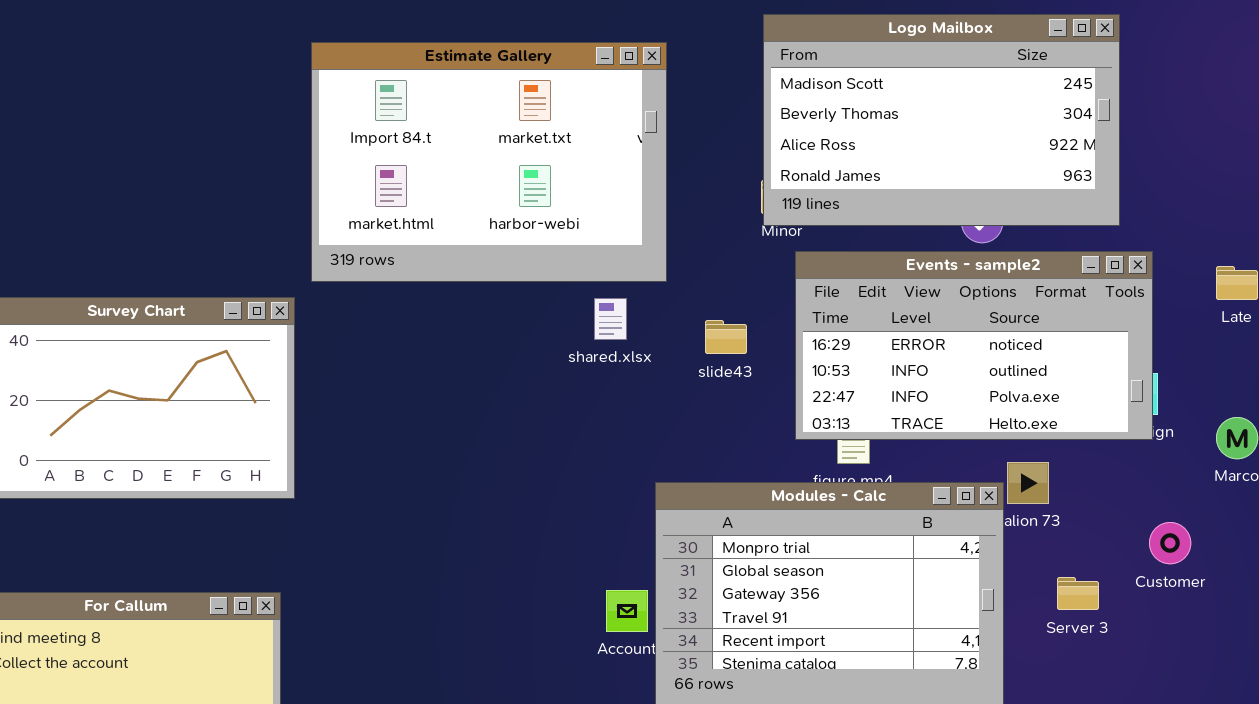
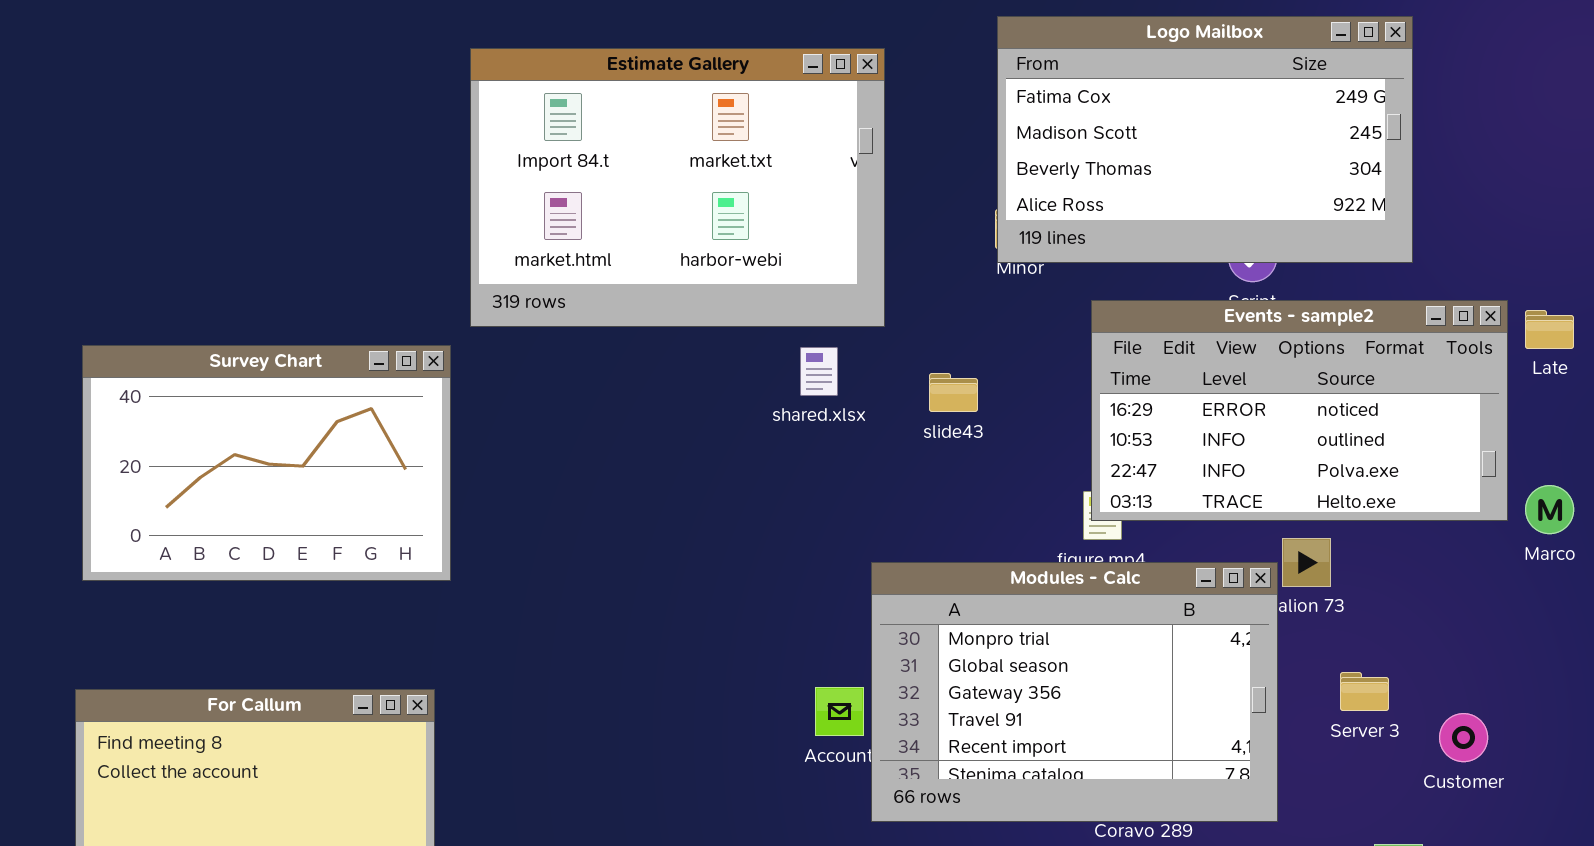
Logo Mailbox: [763,14,1120,226] -> [997,16,1413,263], scrolled up 1 row
Events - sample2: [795,251,1153,440] -> [1091,300,1508,521], moved
Customer: [1149,522,1191,564] -> [1439,713,1488,762], moved

